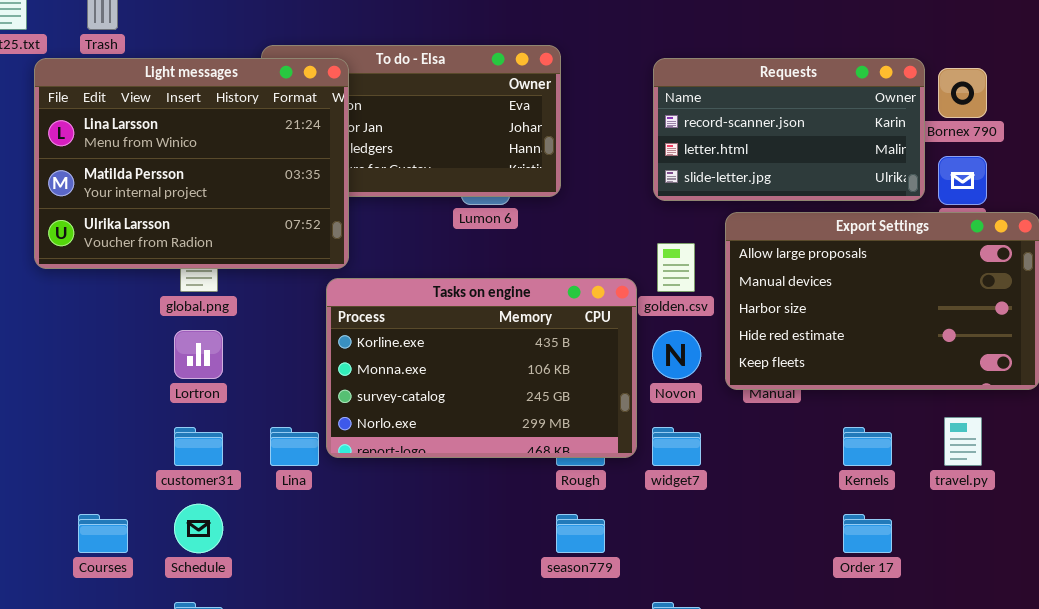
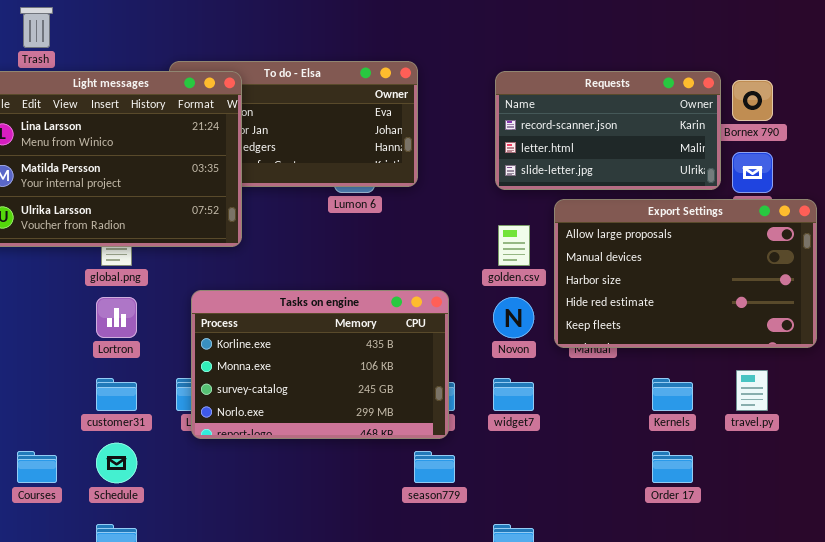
Tasks on engine: [326,278,637,458] -> [191,290,449,439], moved

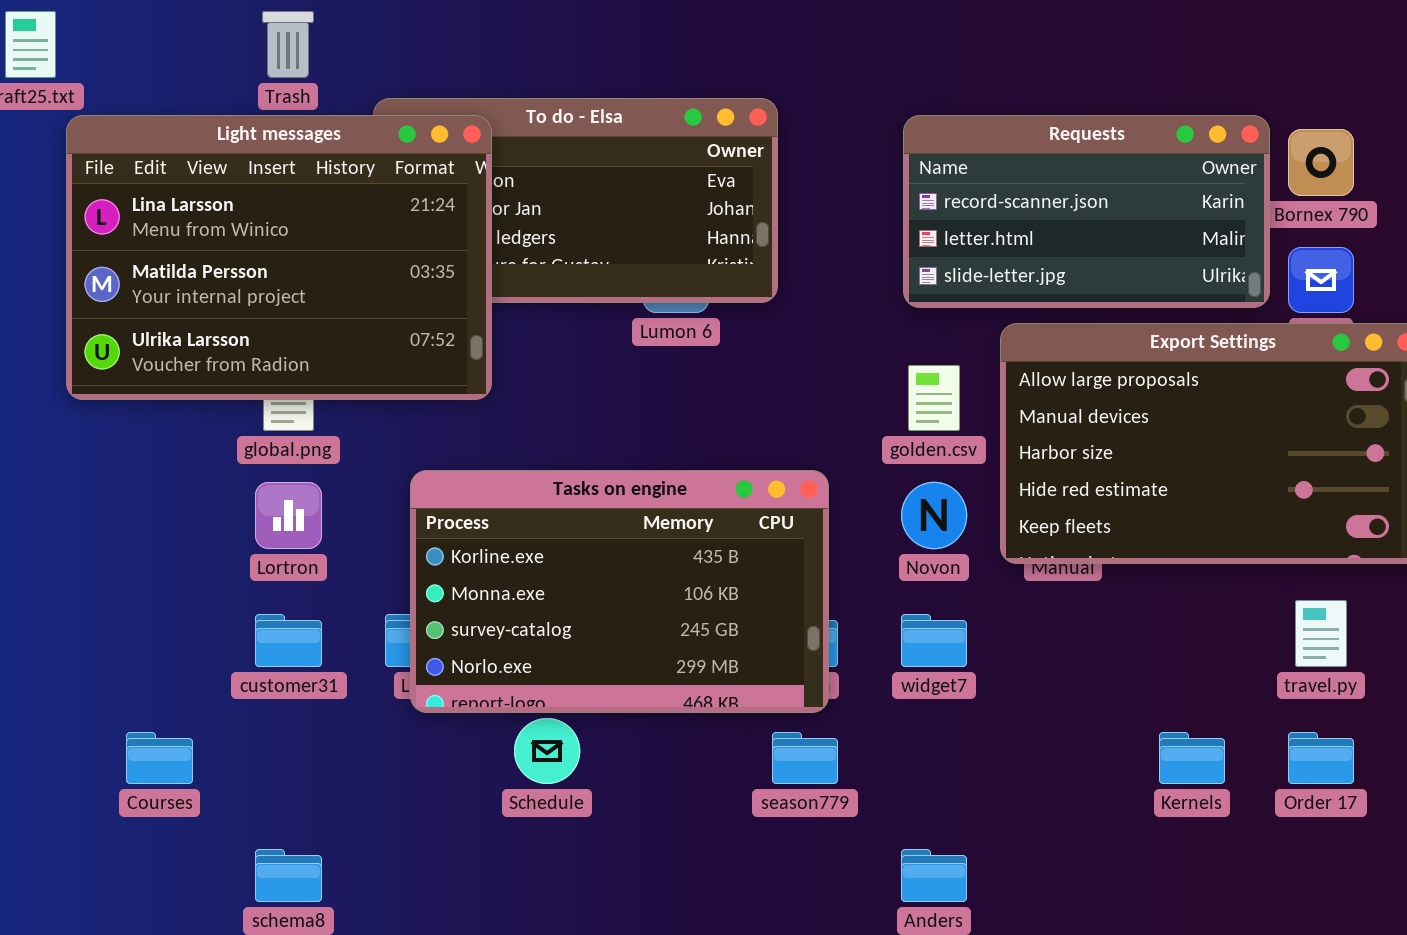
Trash: [20,7,53,48] -> [262,11,314,78], moved
Kernels: [652,378,693,411] -> [1159,732,1225,784], moved
Schedule: [96,443,137,483] -> [514,718,580,784], moved
Order 17: [652,451,693,483] -> [1288,732,1354,784], moved

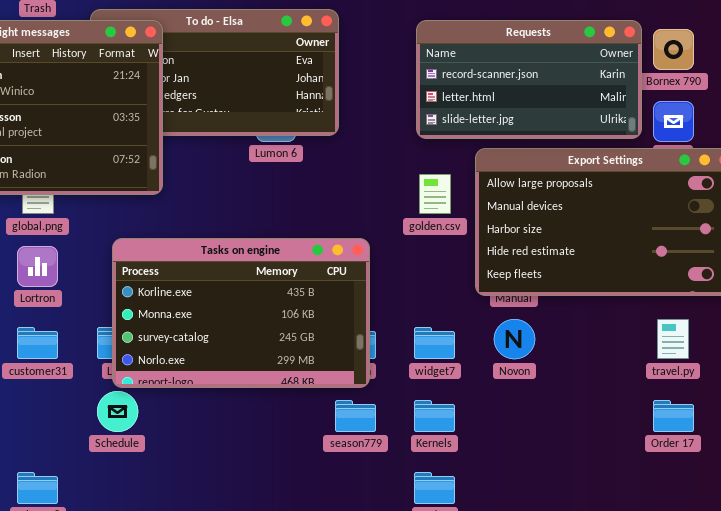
Novon: [901,482,967,549] -> [494,319,535,359], moved
Schedule: [514,718,580,784] -> [97,391,138,432], moved
Kernels: [1159,732,1225,784] -> [414,400,455,432], moved

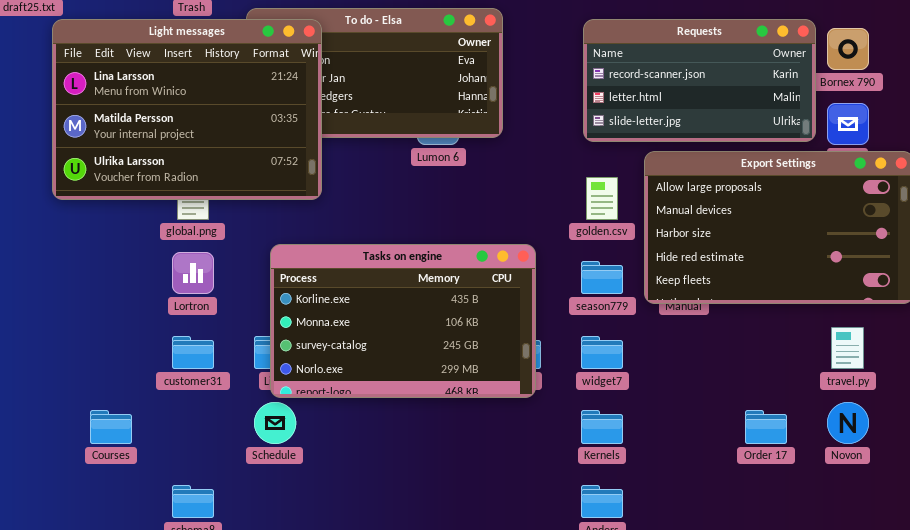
Novon: [494,319,535,359] -> [827,402,869,444], moved
season779: [335,400,376,432] -> [581,261,623,294], moved
Order 17: [653,400,694,432] -> [745,410,787,444], moved

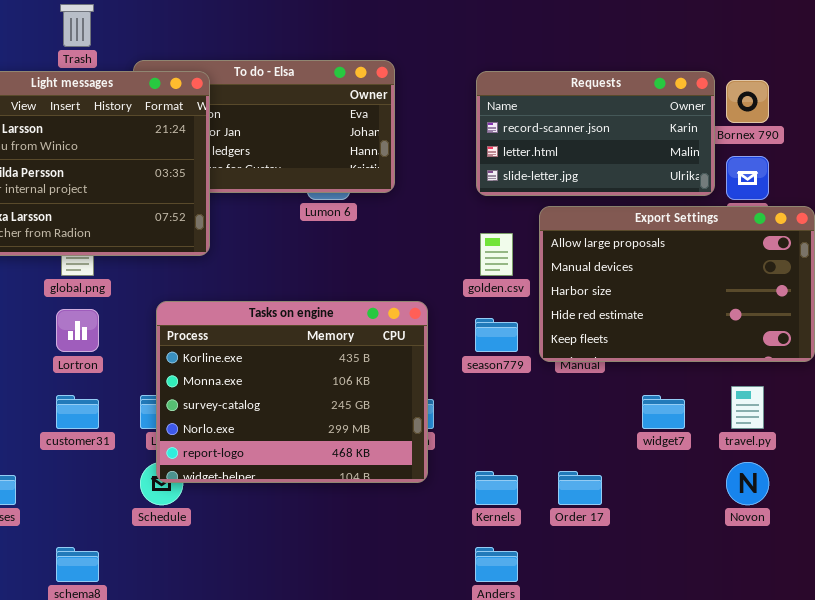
Tasks on engine: [270,244,536,398] -> [156,301,428,483], resized
widget7: [581,336,623,369] -> [642,395,685,429], moved
Order 17: [745,410,787,444] -> [558,471,602,505], moved

